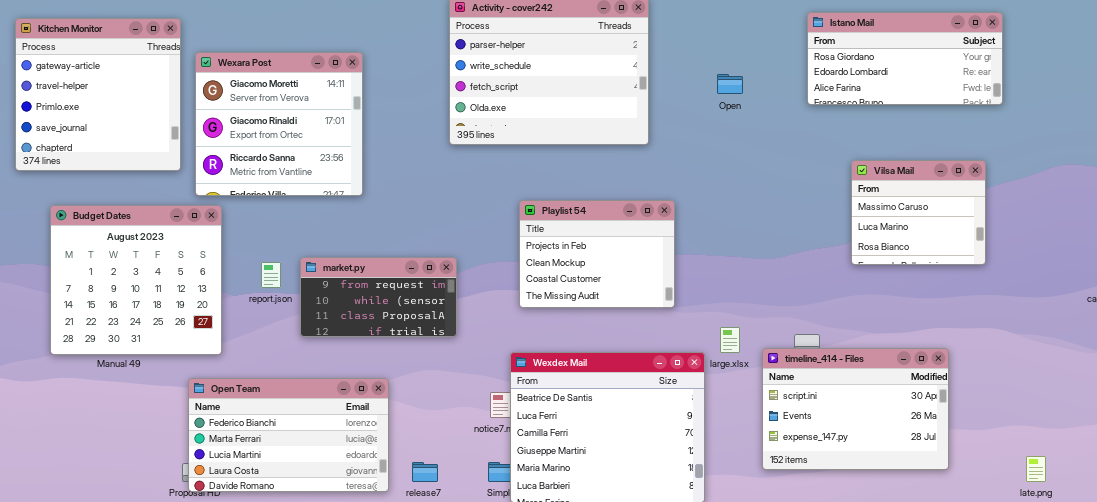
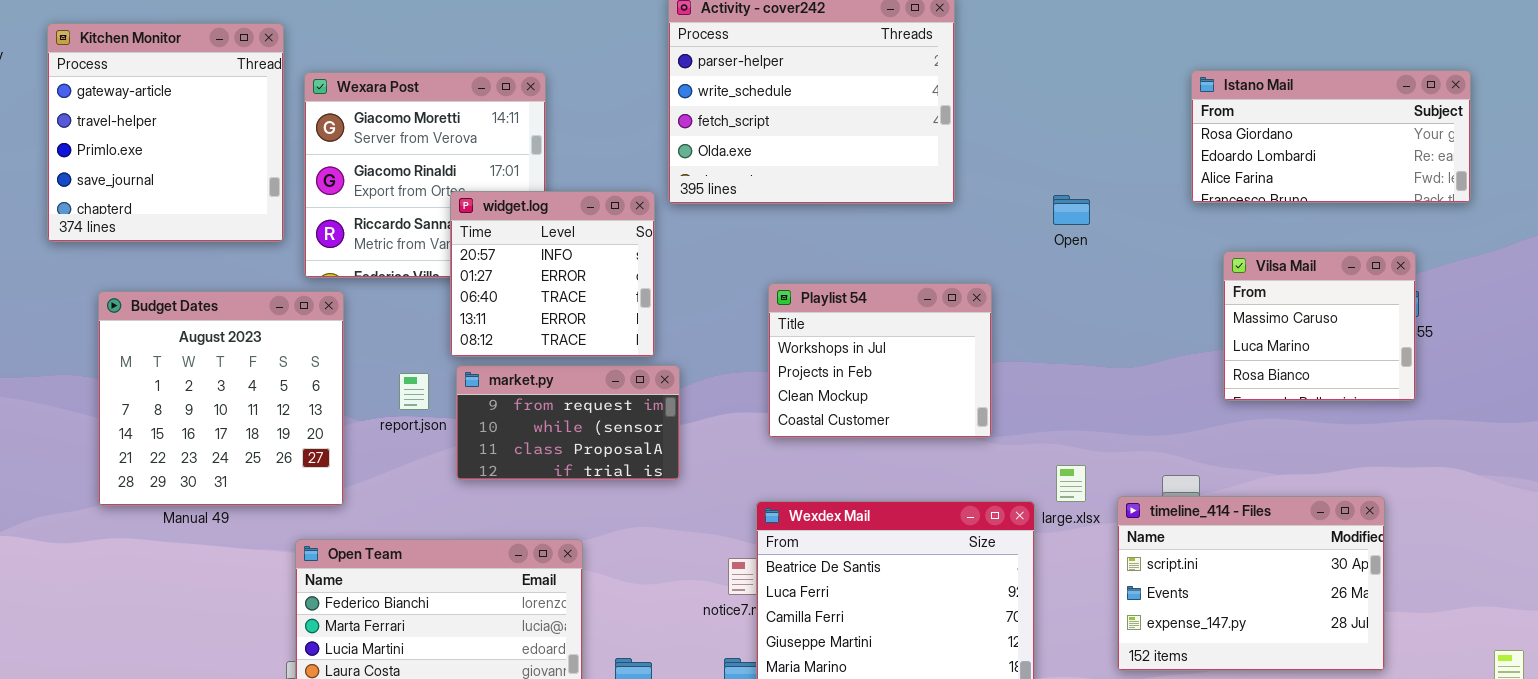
Istano Mail: [807,12,1003,105] -> [1191,70,1471,203], moved
Open: [717,74,743,94] -> [1053,195,1090,225], moved
widget.log: none -> [450,191,655,357], opened
Vilsa Mail: [851,160,986,265] -> [1223,251,1416,401], moved
Playlist 54: [519,200,675,308] -> [768,283,992,438], scrolled up 1 row

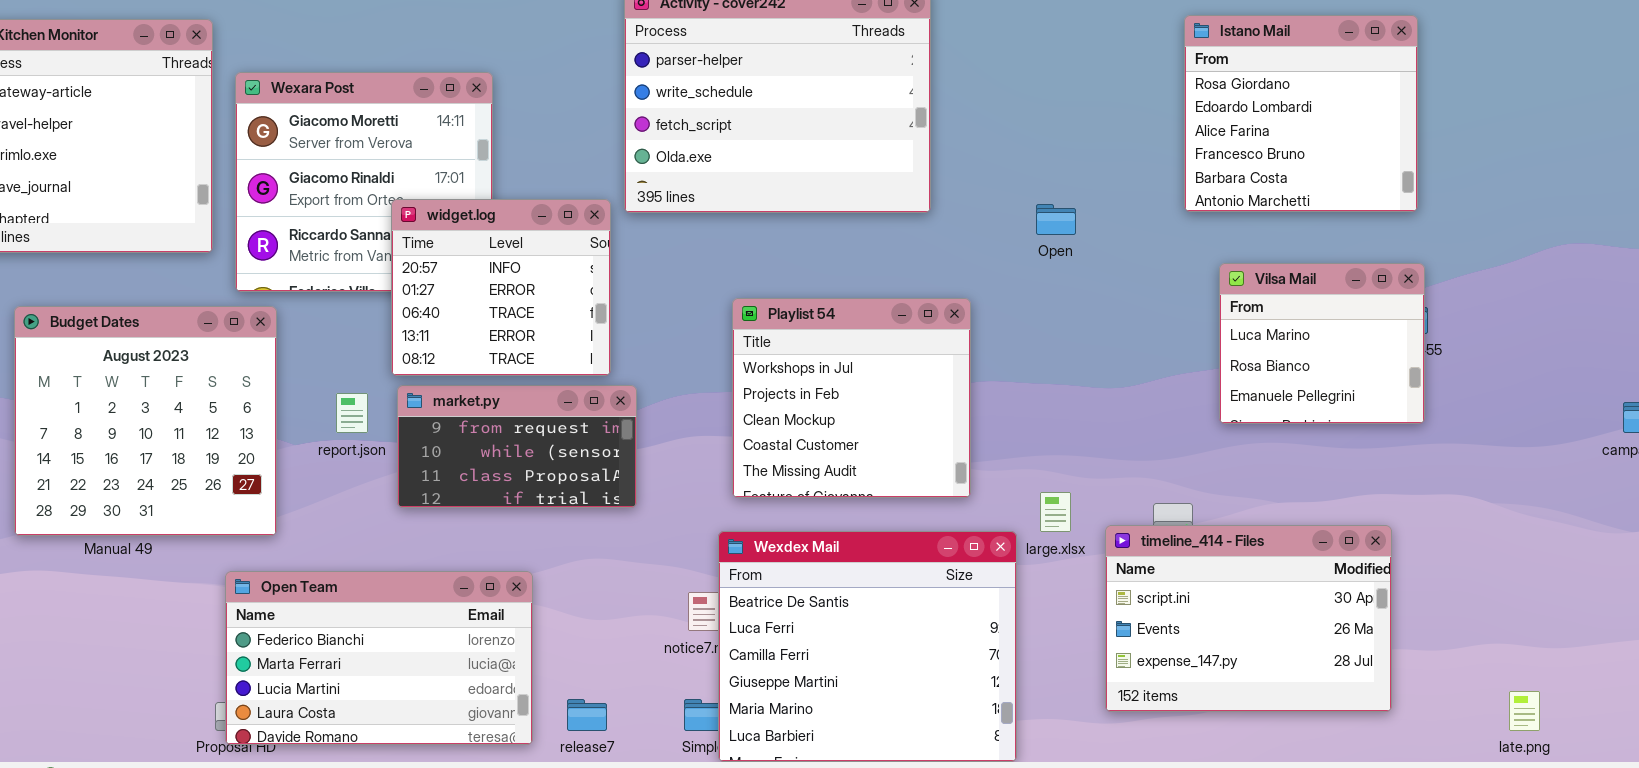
Istano Mail: [1191,70,1471,203] -> [1184,15,1418,212], resized
Vilsa Mail: [1223,251,1416,401] -> [1219,263,1425,424], scrolled down 1 row
Playlist 54: [768,283,992,438] -> [732,298,971,498], resized

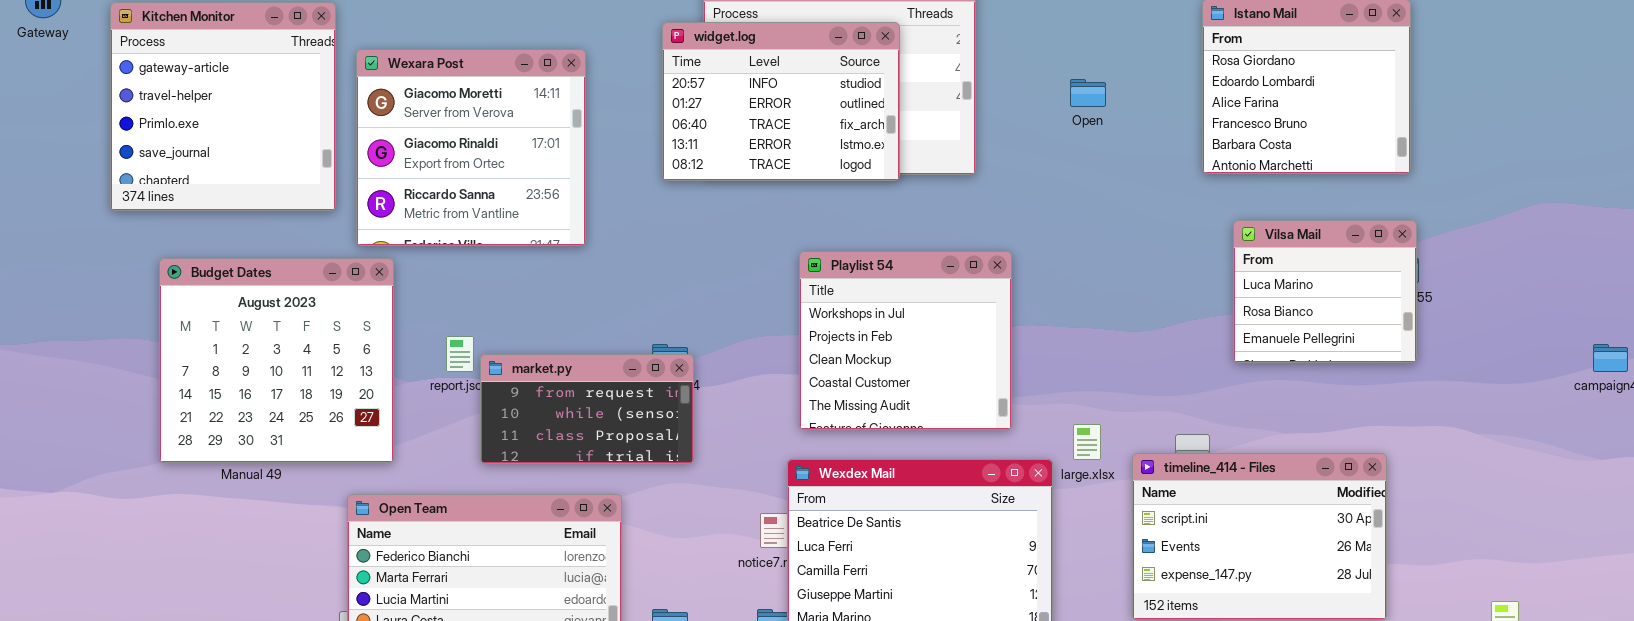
widget.log: [391,199,611,376] -> [662,22,900,181], moved, resized
Open: [1036,204,1076,235] -> [1070,79,1106,107], moved
market.py: [397,385,637,508] -> [480,354,694,464], moved

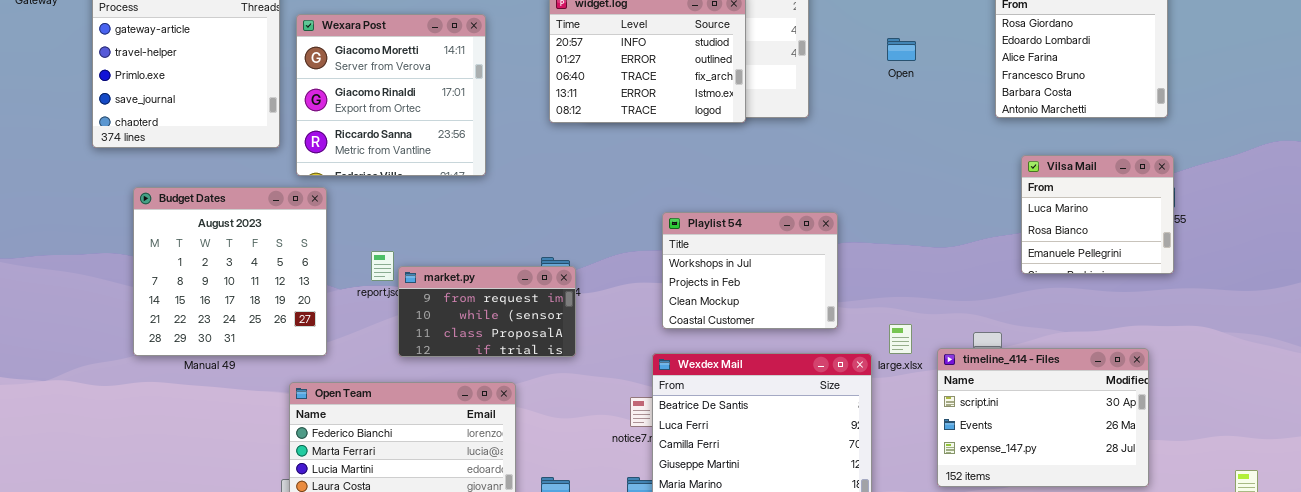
Playlist 54: [799,251,1012,430] -> [662,212,838,329], resized

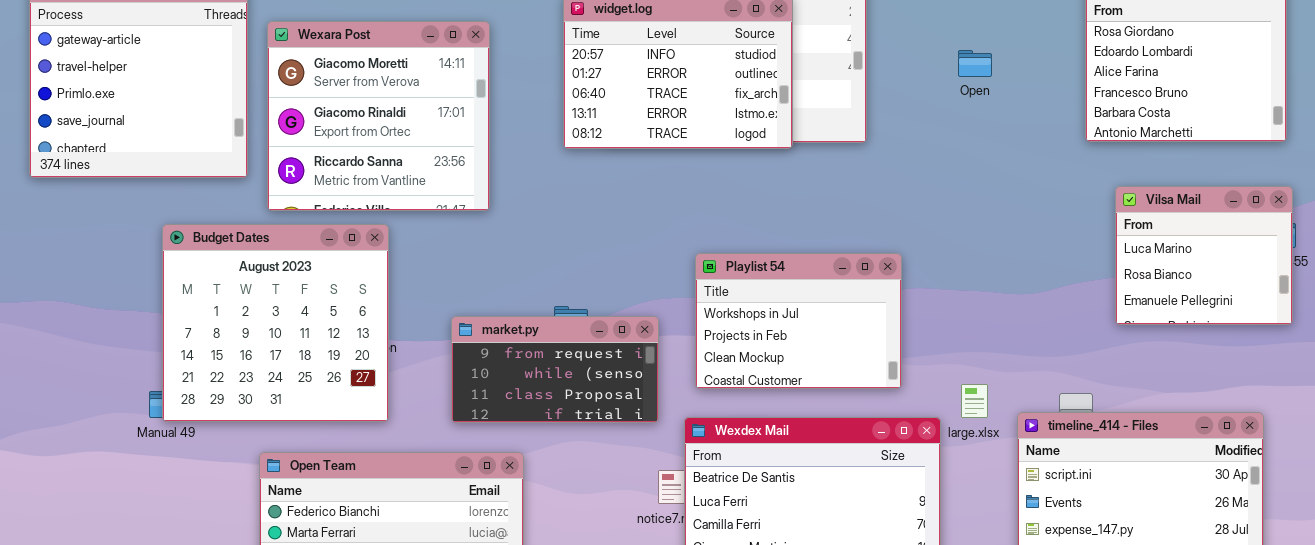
Budget Dates: [133,187,327,356] -> [162,224,389,422], moved
market.py: [398,266,576,357] -> [451,316,659,423], moved

